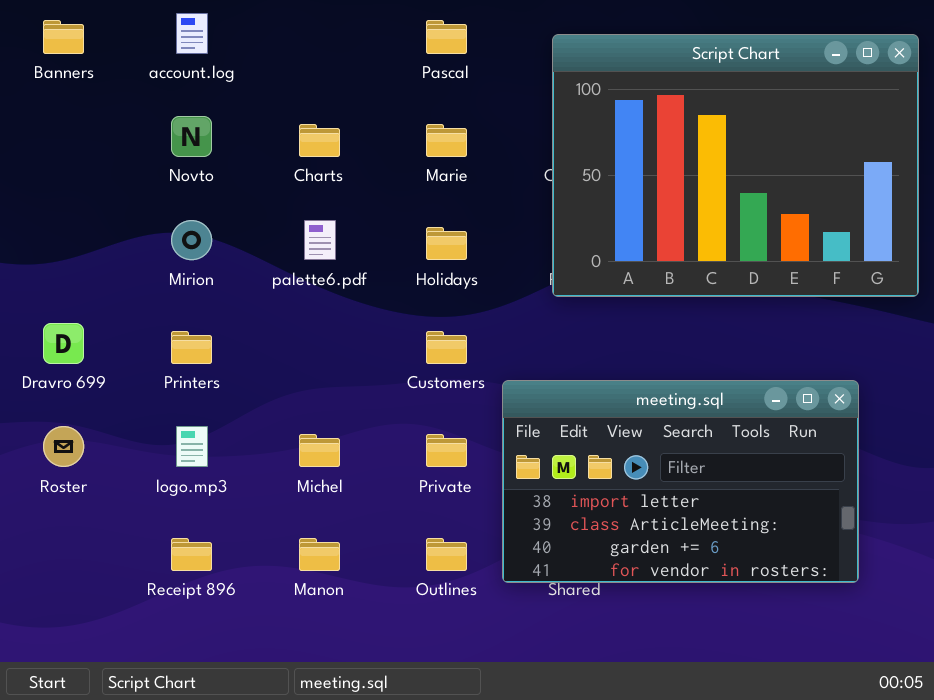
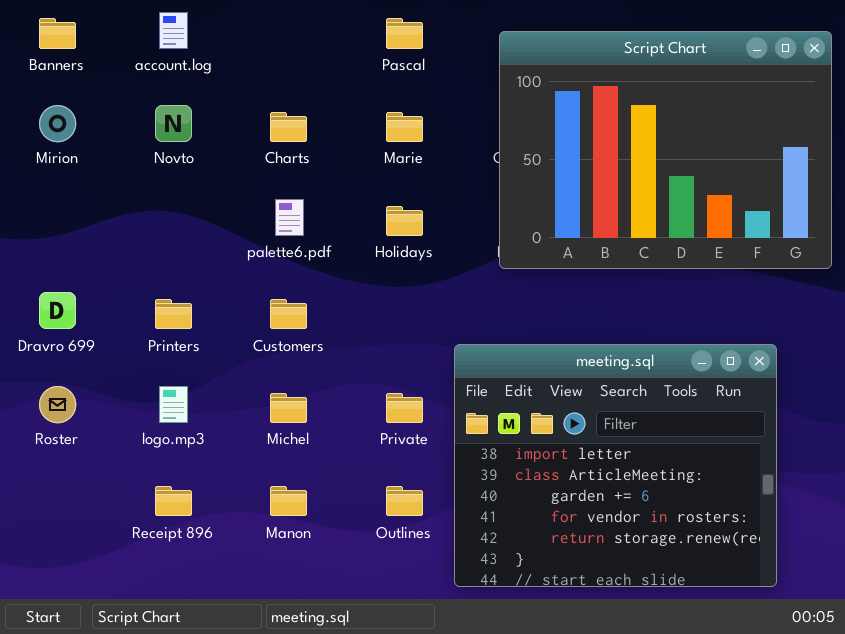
Mirion: [171,220,212,260] -> [39,105,76,142], moved
Customers: [426,331,467,364] -> [270,299,307,329], moved
meeting.sql: [502,380,859,583] -> [454,344,777,587], resized

